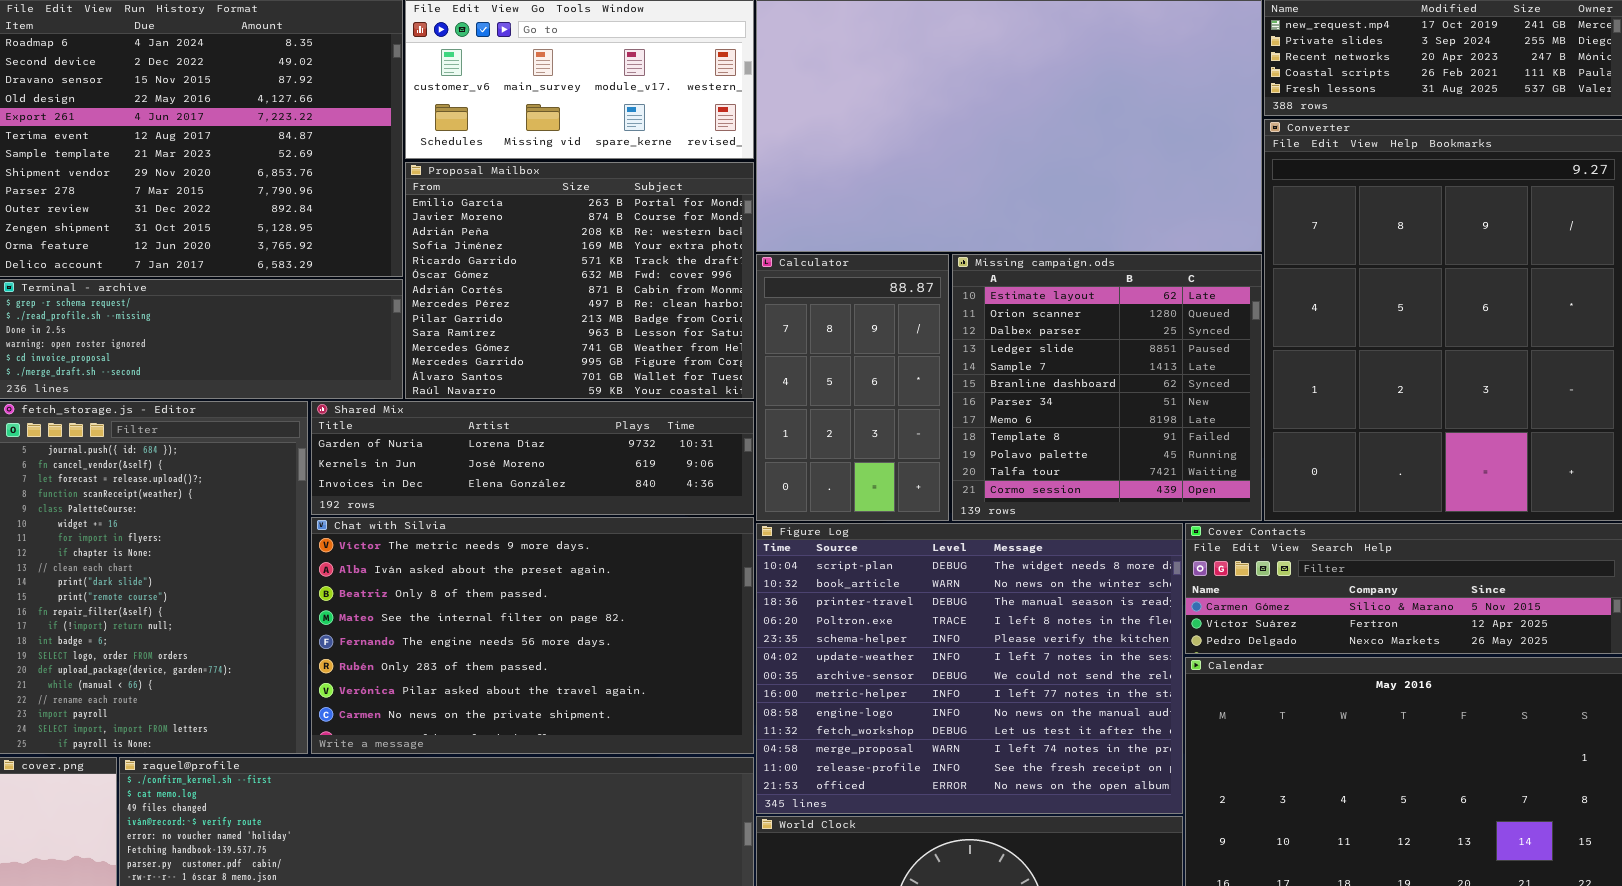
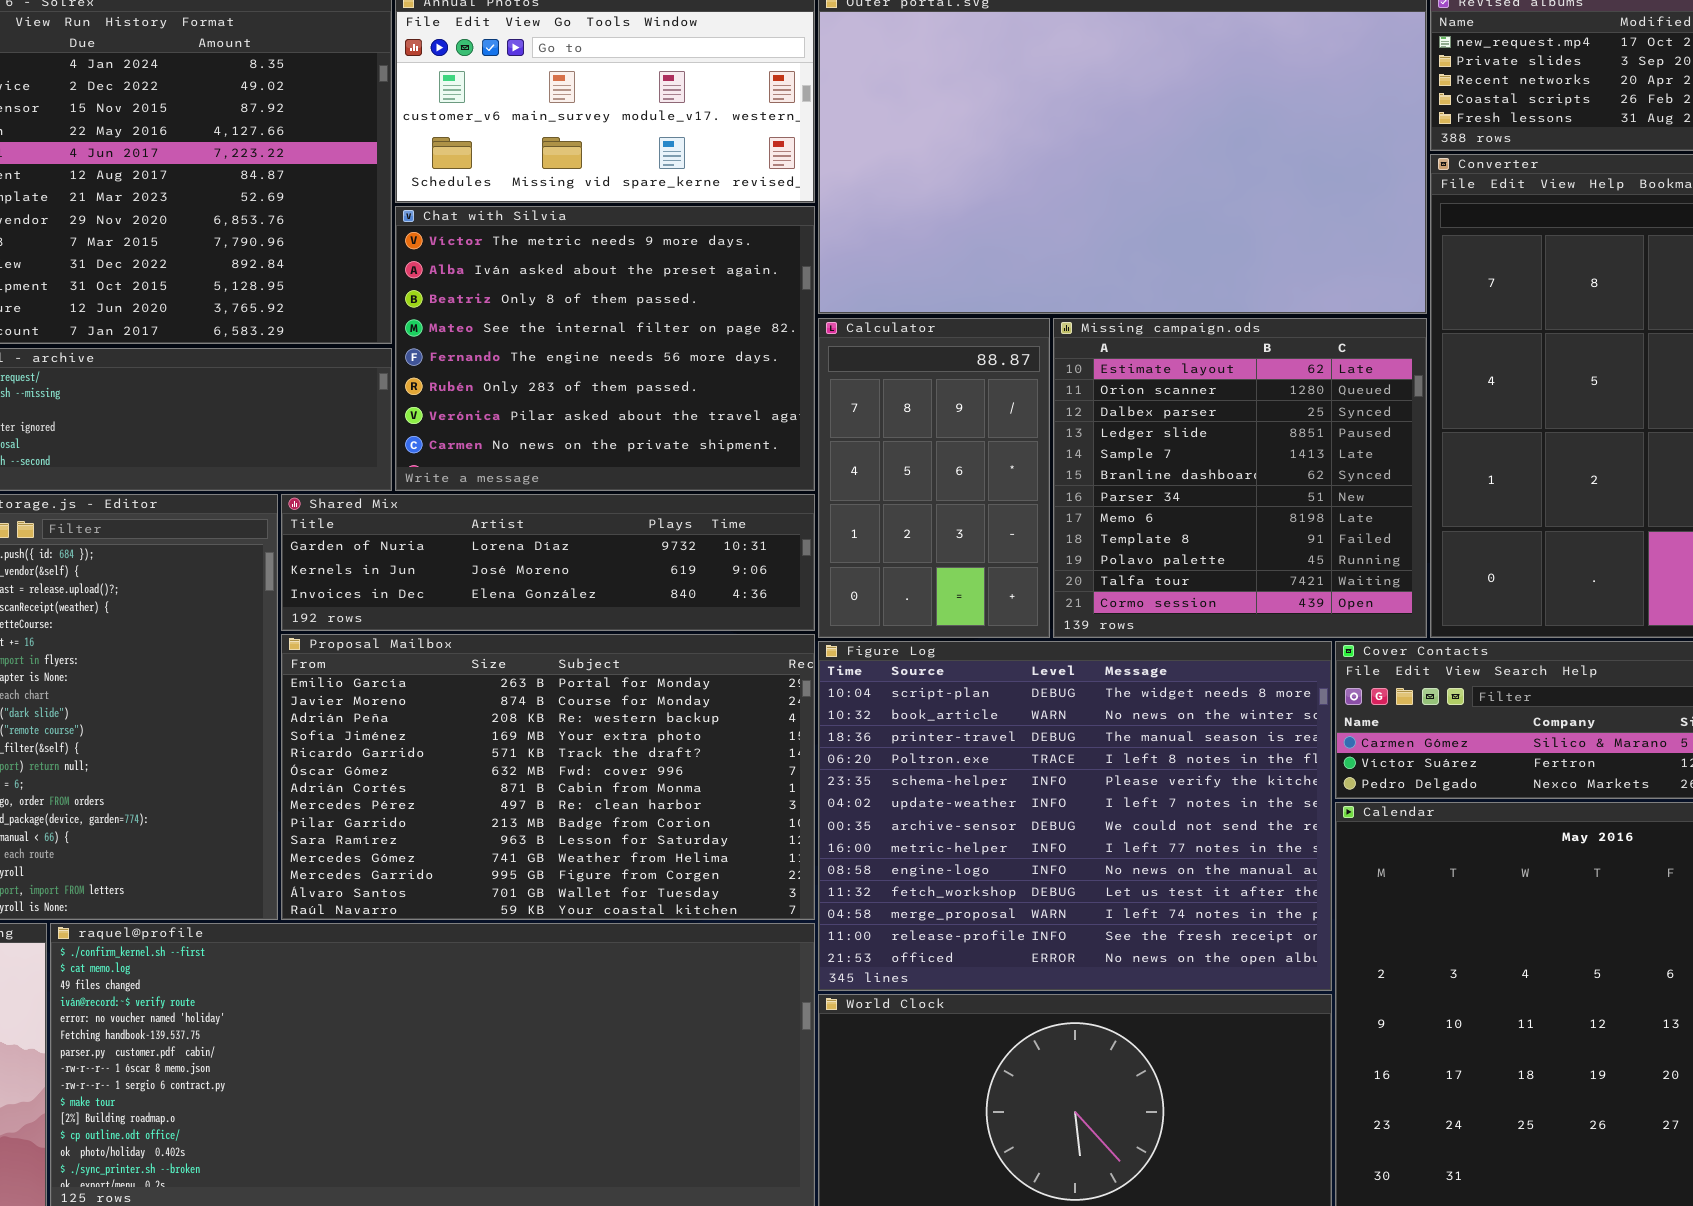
Proposal Mailbox: [405,162,754,399] -> [281,634,815,920], moved, resized
Chat with Silvia: [311,517,754,754] -> [395,206,815,491], moved, resized

